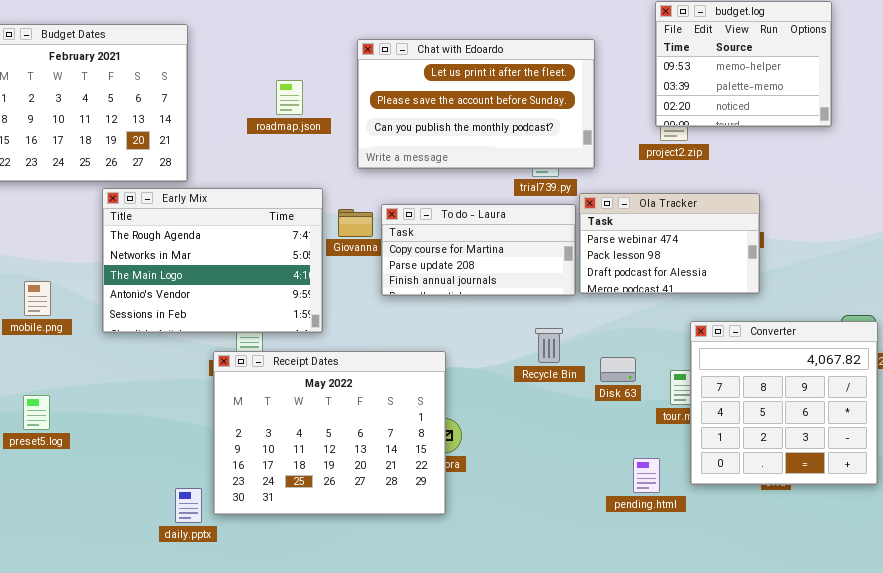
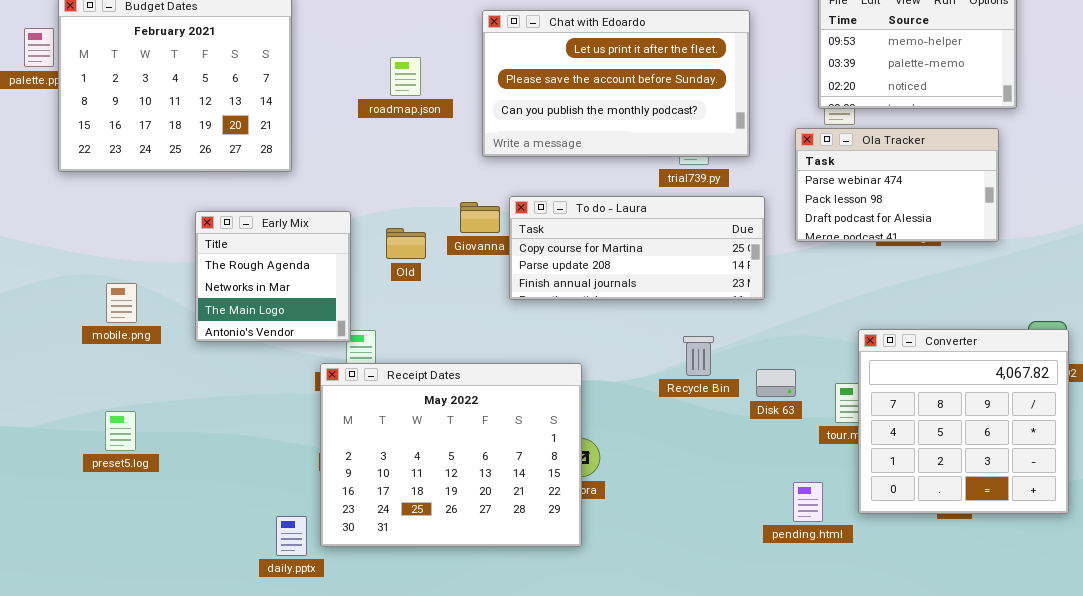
Early Mix: [102,188,323,333] -> [195,211,351,342], resized
Ola Tracker: [579,193,760,294] -> [795,128,999,242], moved
To do - Laura: [381,204,576,296] -> [509,196,765,300], resized

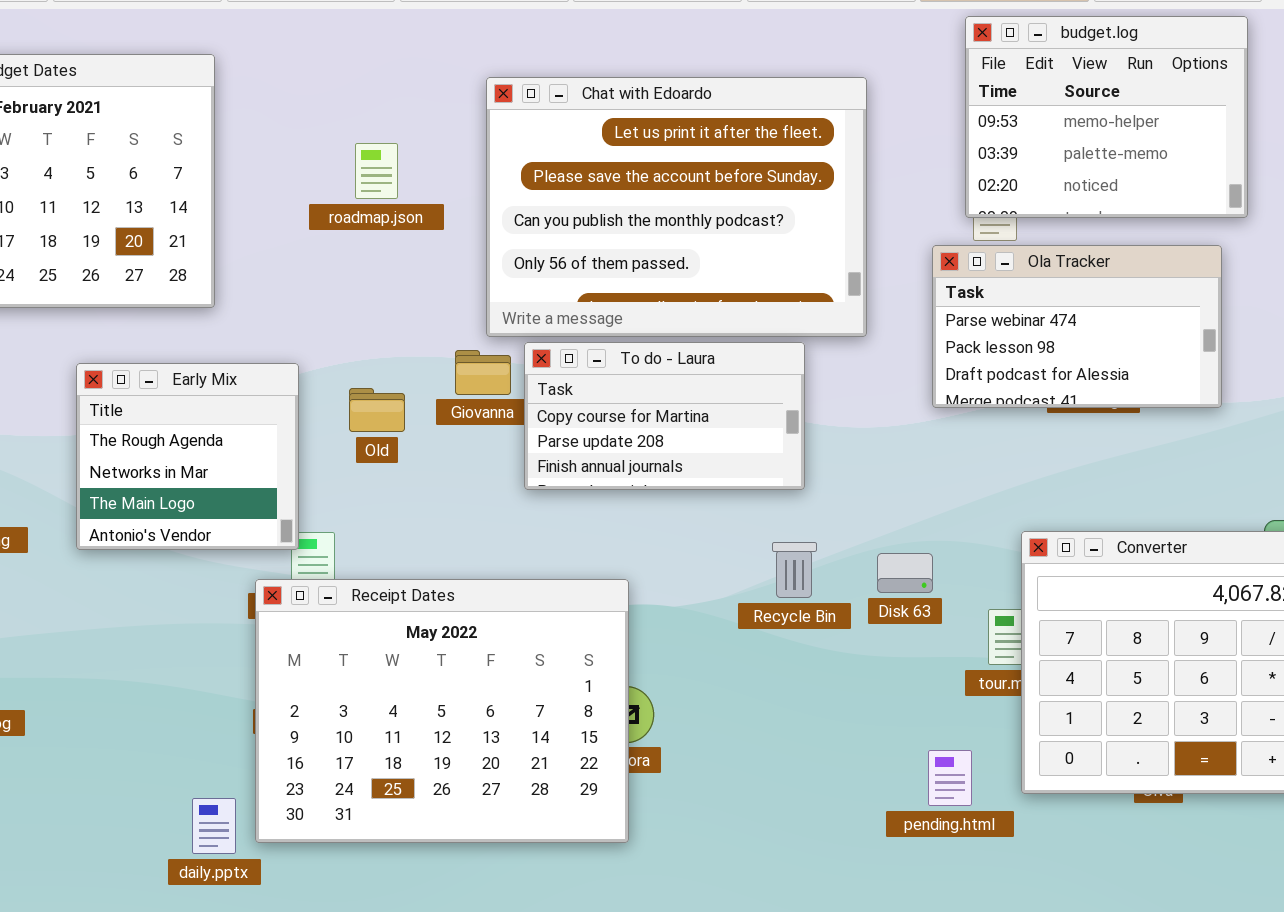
Chat with Edoardo: [482,10,750,157] -> [486,77,867,337], resized
To do - Laura: [509,196,765,300] -> [524,342,805,490], resized
Disk 63: [756,369,796,397] -> [877,553,933,593], moved

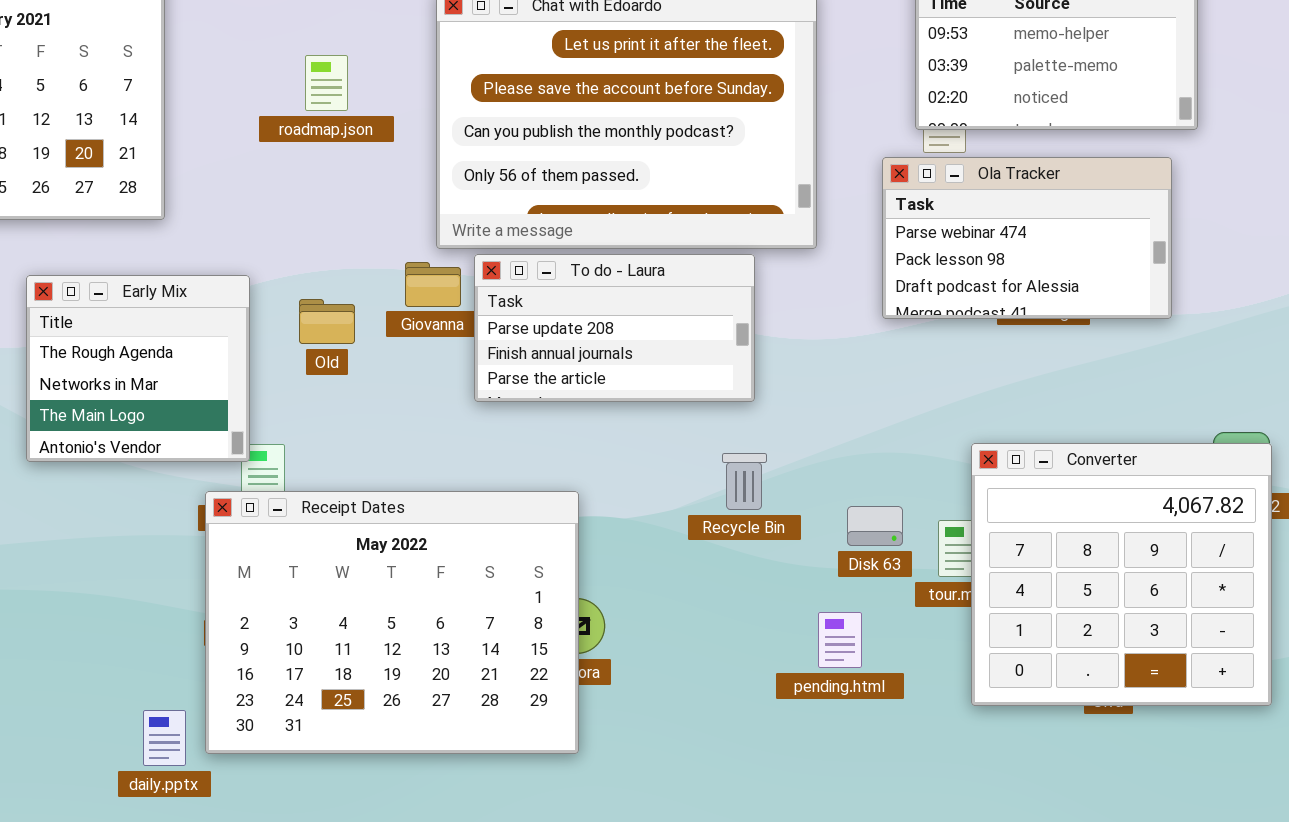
To do - Laura: [524,342,805,490] -> [474,254,755,402], scrolled down 1 row
Disk 63: [877,553,933,593] -> [847,506,903,546], moved
pending.html: [928,750,972,806] -> [818,612,862,668], moved

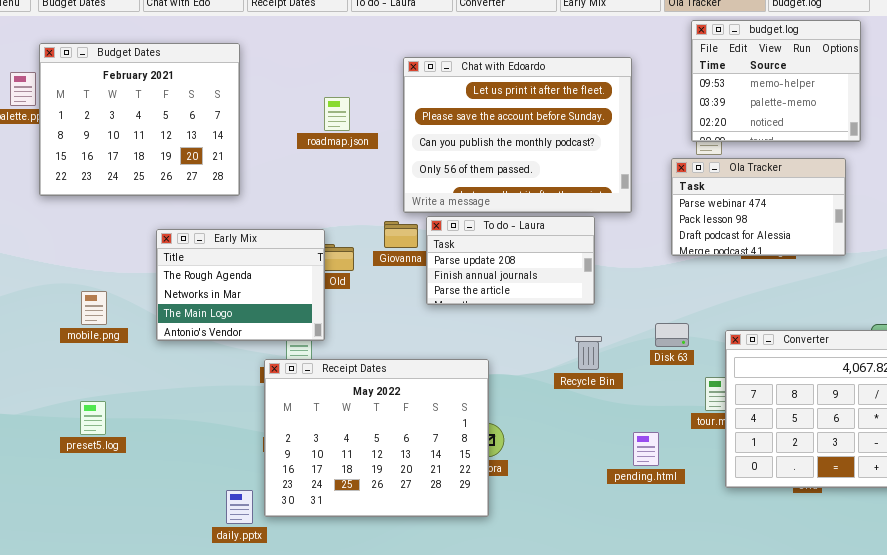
Early Mix: [26,275,250,462] -> [156,229,325,341], resized
Disk 63: [847,506,903,546] -> [655,323,689,347], moved

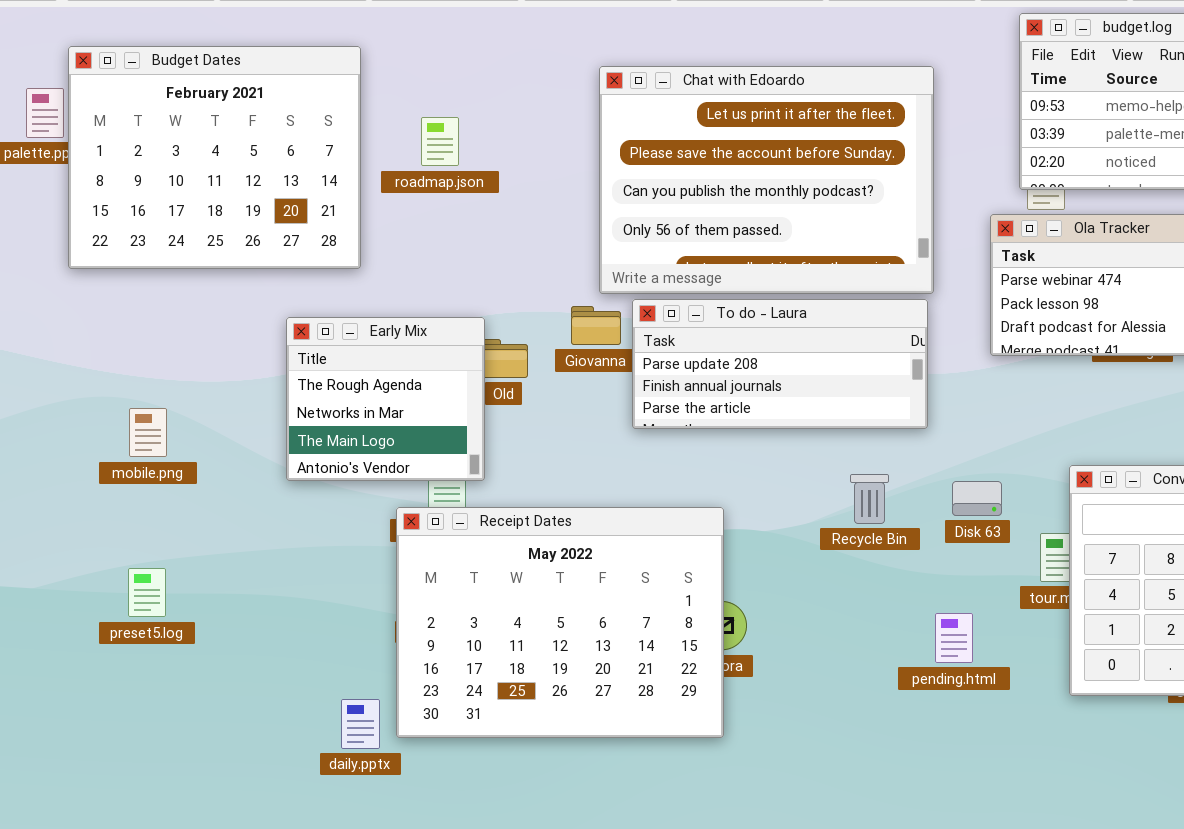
roadmap.json: [324,97,350,131] -> [421,117,459,166], moved
To do - Laura: [426,216,595,305] -> [632,299,928,429], resized
Early Mix: [156,229,325,341] -> [286,317,485,481], resized
Disk 63: [655,323,689,347] -> [952,481,1002,516], moved

